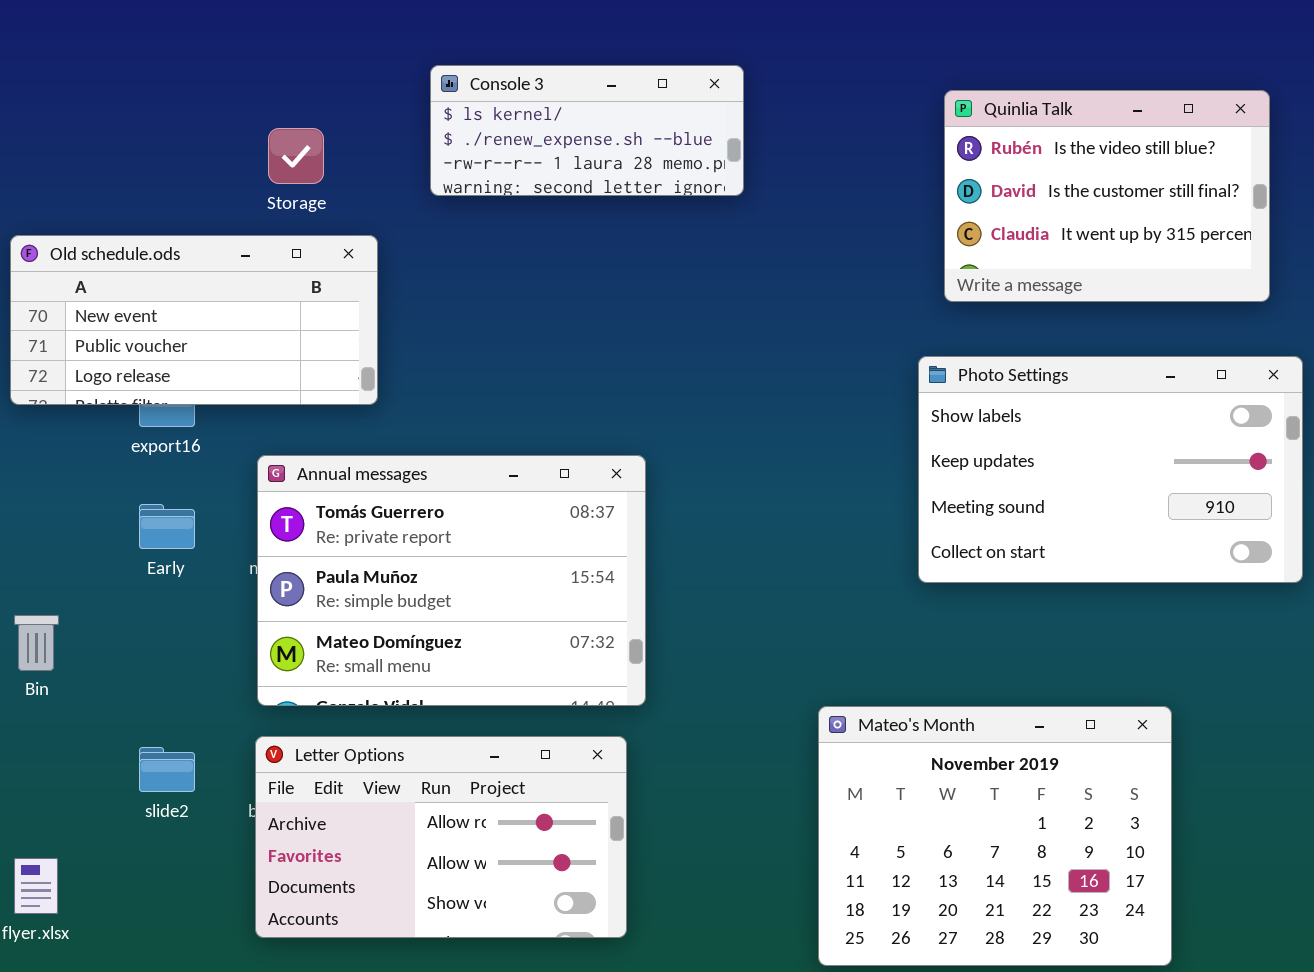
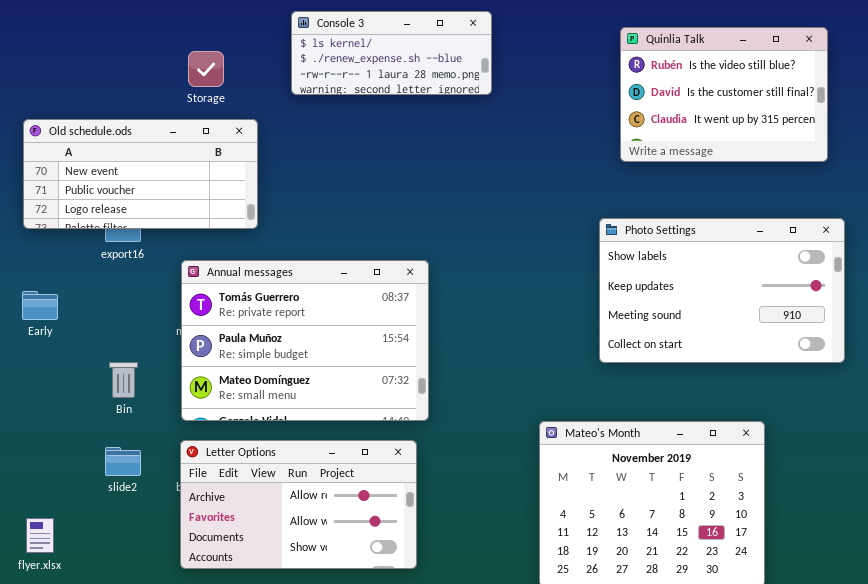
Photo Settings: [918,356,1303,583] -> [599,218,845,363], moved
Early: [139,504,195,549] -> [22,291,58,320], moved
Bin: [14,615,59,671] -> [109,362,138,398], moved

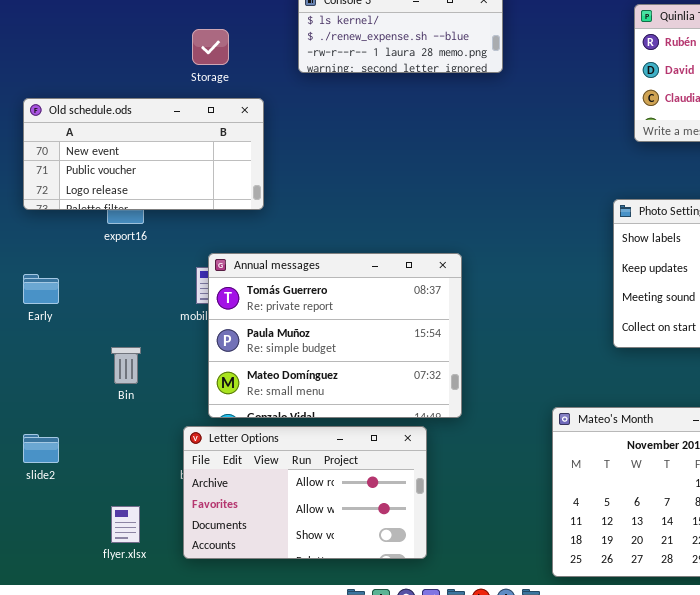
Annual messages: [181,260,429,421] -> [208,253,462,418], moved
slide2: [105,447,141,476] -> [23,434,59,463], moved
flyer.xlsx: [26,518,54,553] -> [111,506,140,543], moved

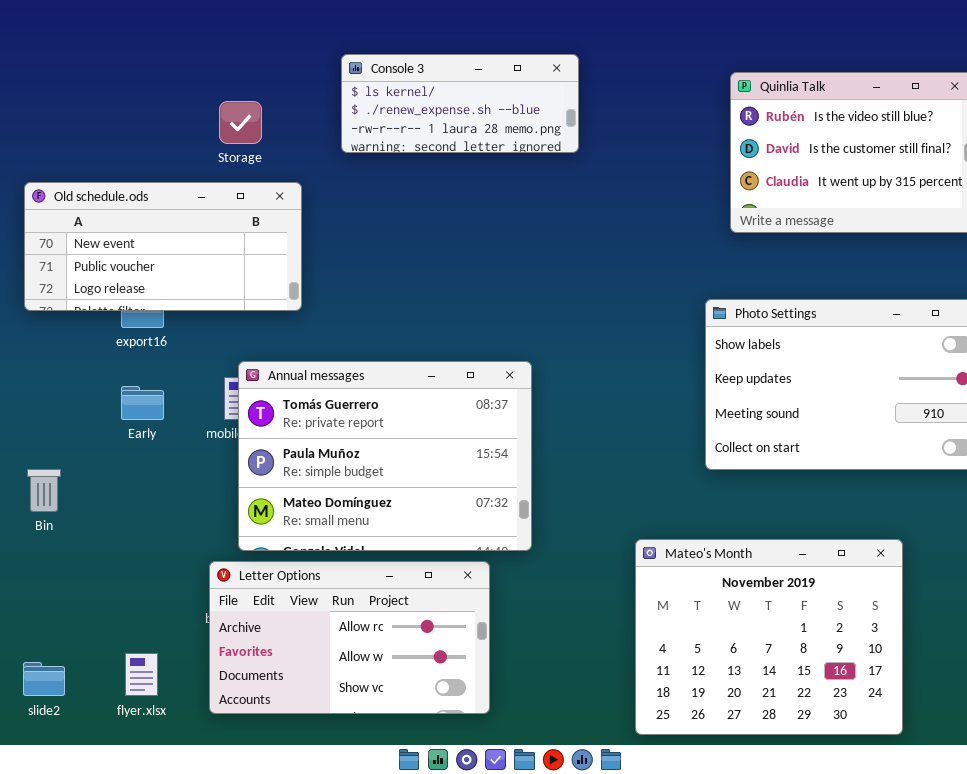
Early: [23,274,59,304] -> [121,386,164,420], moved
Bin: [111,347,141,384] -> [27,469,61,512], moved
slide2: [23,434,59,463] -> [23,662,65,696], moved

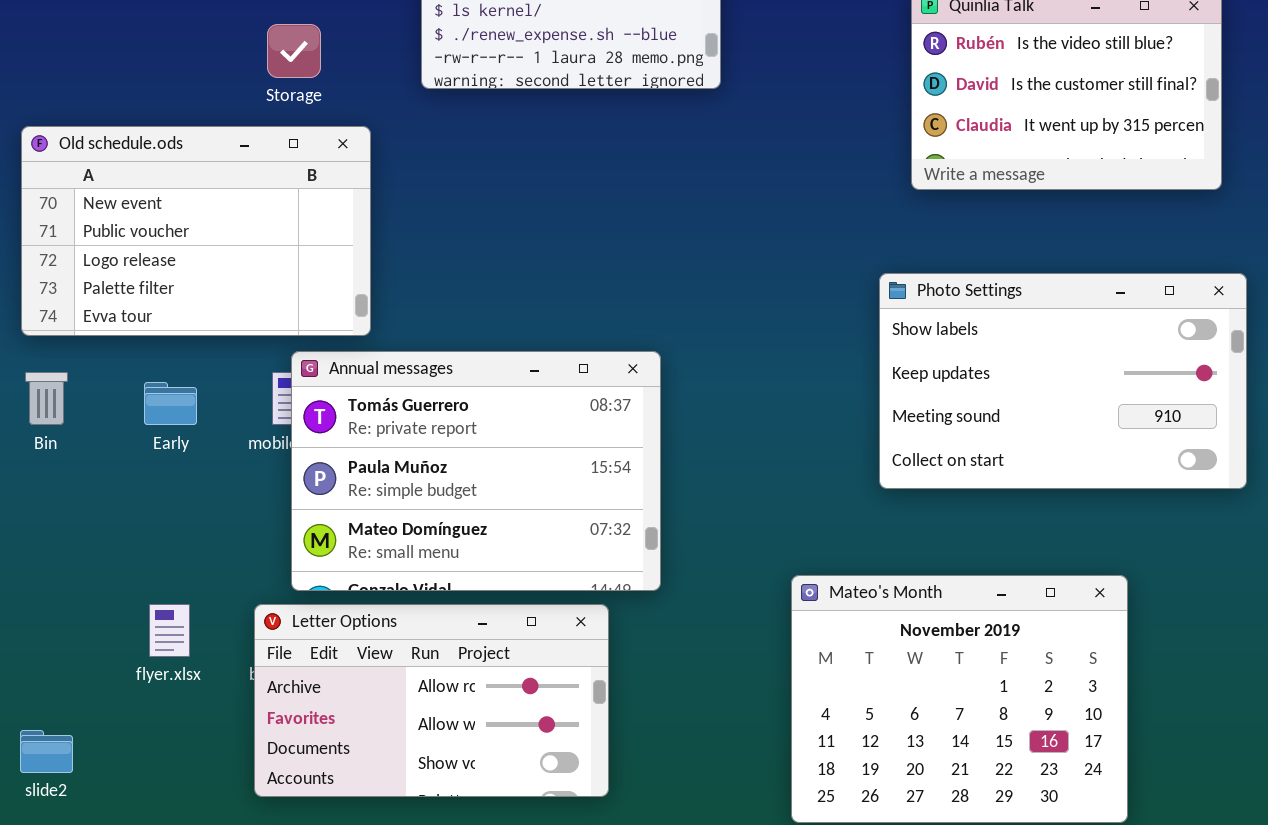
Old schedule.ods: [24,182,302,311] -> [21,126,371,336], resized
Bin: [27,469,61,512] -> [25,372,68,425], moved
flyer.xlsx: [125,653,158,696] -> [149,604,190,657], moved

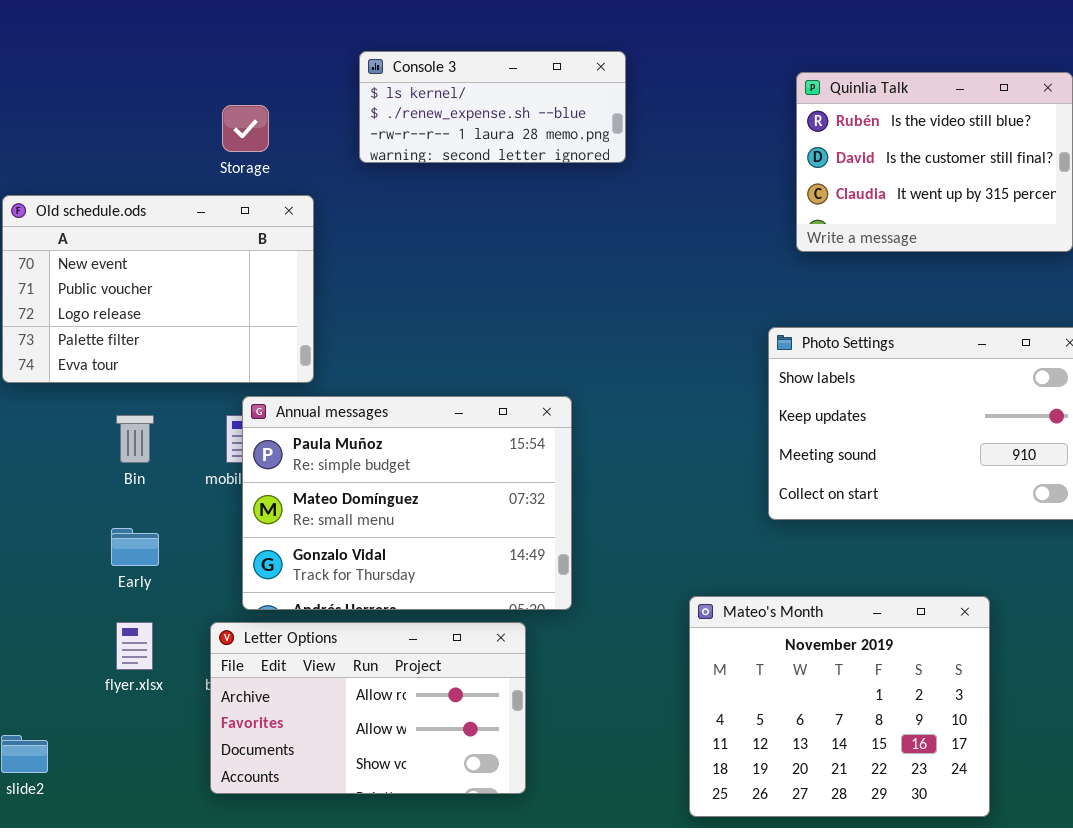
Annual messages: [291,351,661,591] -> [242,396,572,610], scrolled down 1 row
Bin: [25,372,68,425] -> [116,415,154,463], moved
Early: [144,382,197,425] -> [111,528,159,566], moved

